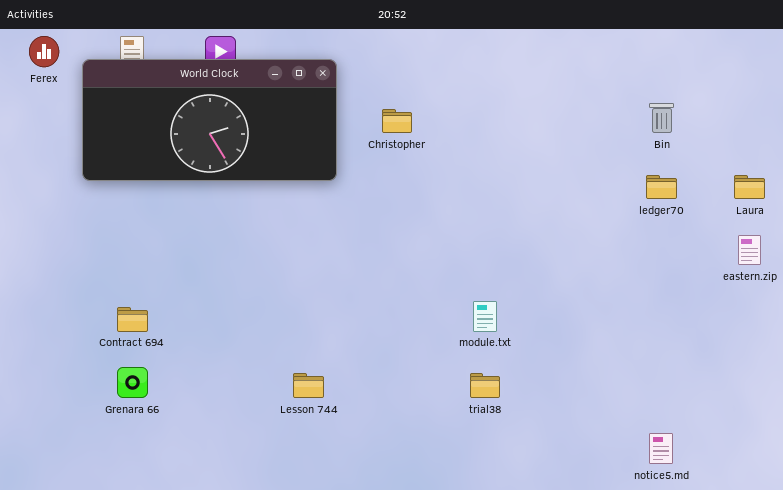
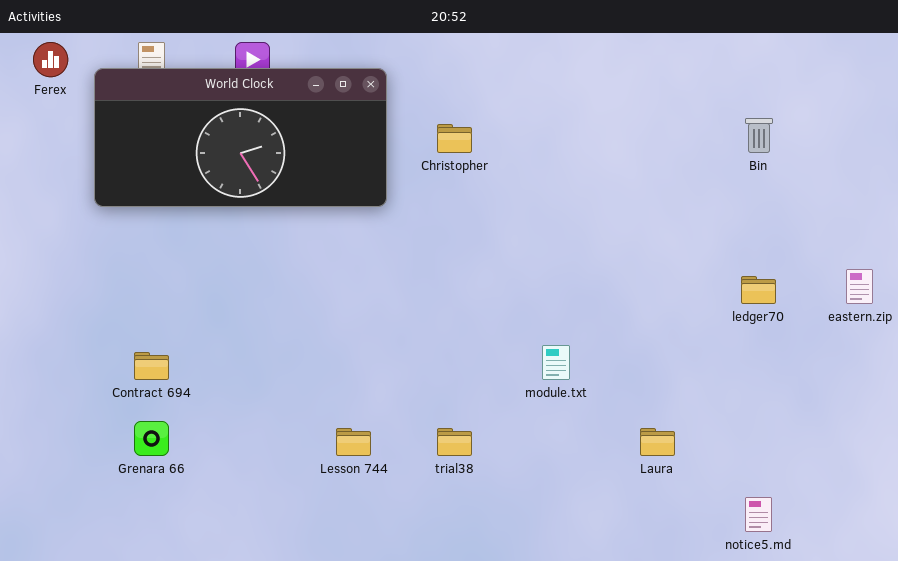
ledger70: [646,175,677,199] -> [741,276,776,304], moved
Laura: [734,175,765,199] -> [640,428,675,456], moved
trial38: [470,373,500,398] -> [437,428,472,456], moved

